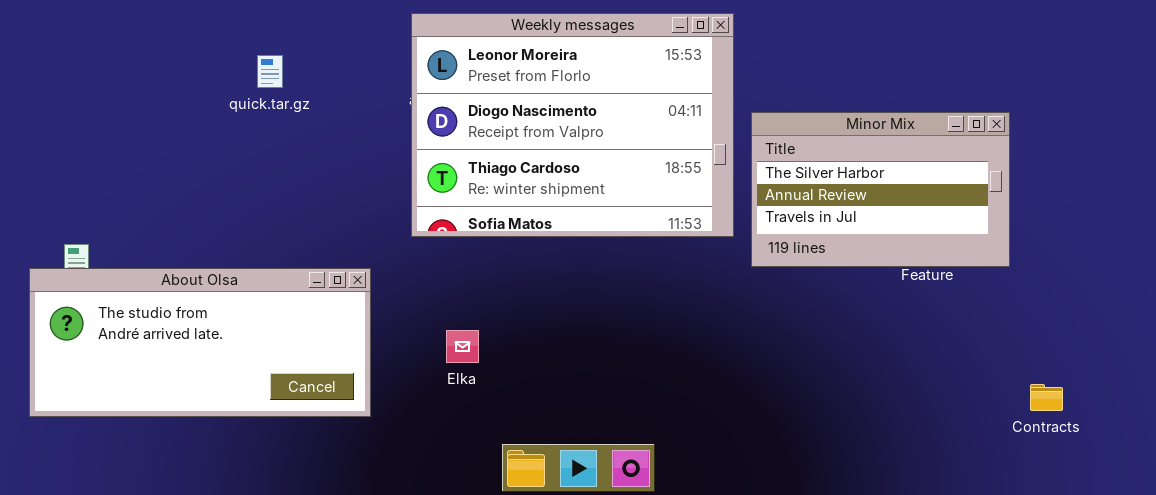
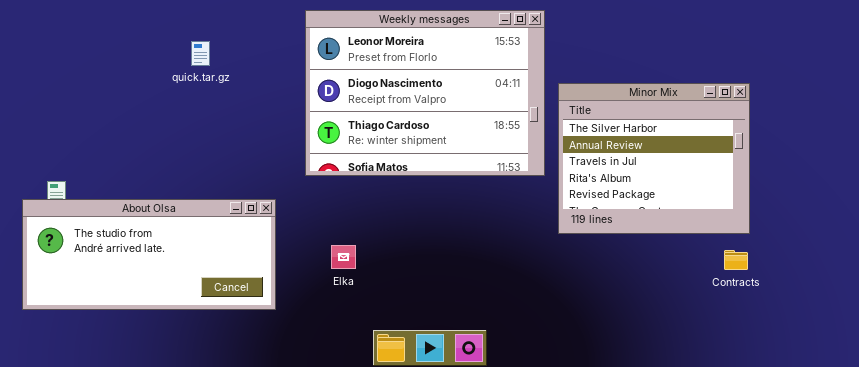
Minor Mix: [751,112,1010,267] -> [558,83,750,234], resized
Contracts: [1030,384,1063,411] -> [724,250,748,270], moved

